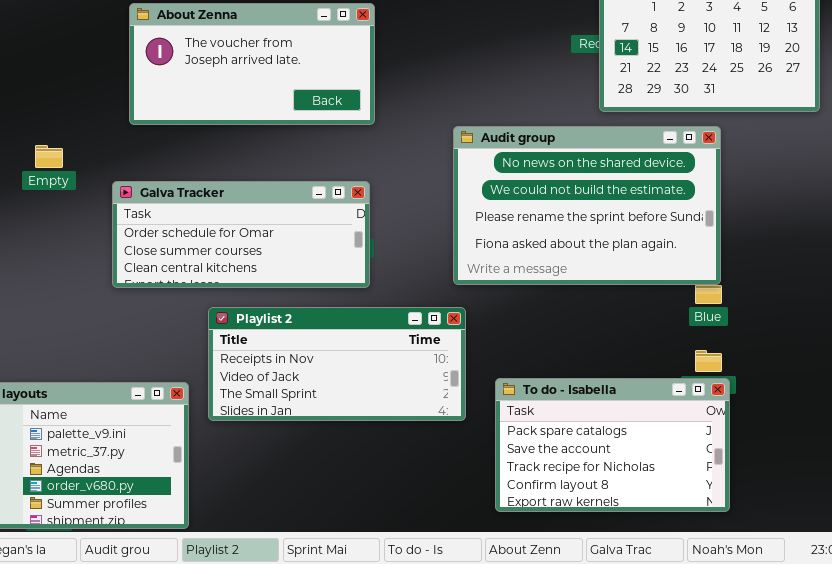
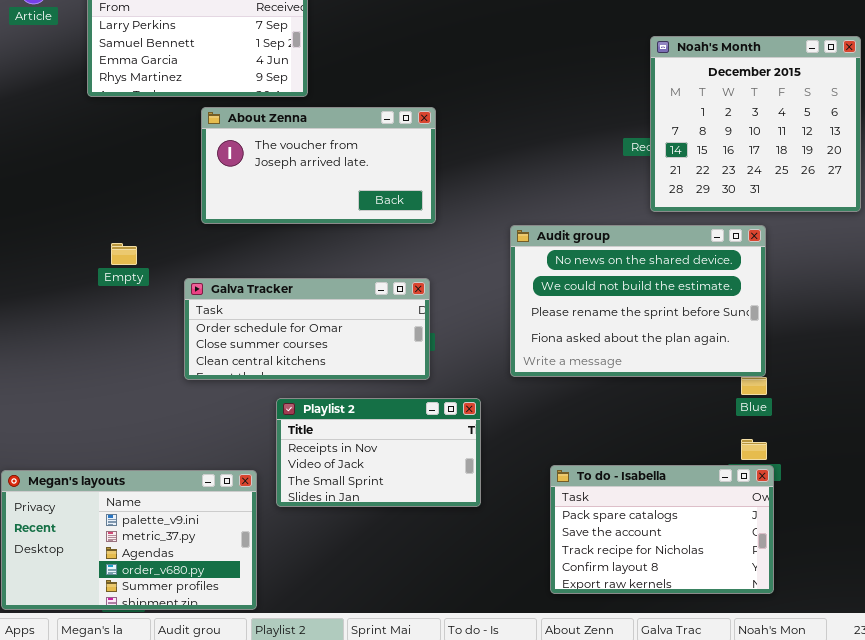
Playlist 2: [208,307,466,421] -> [276,398,481,507], resized

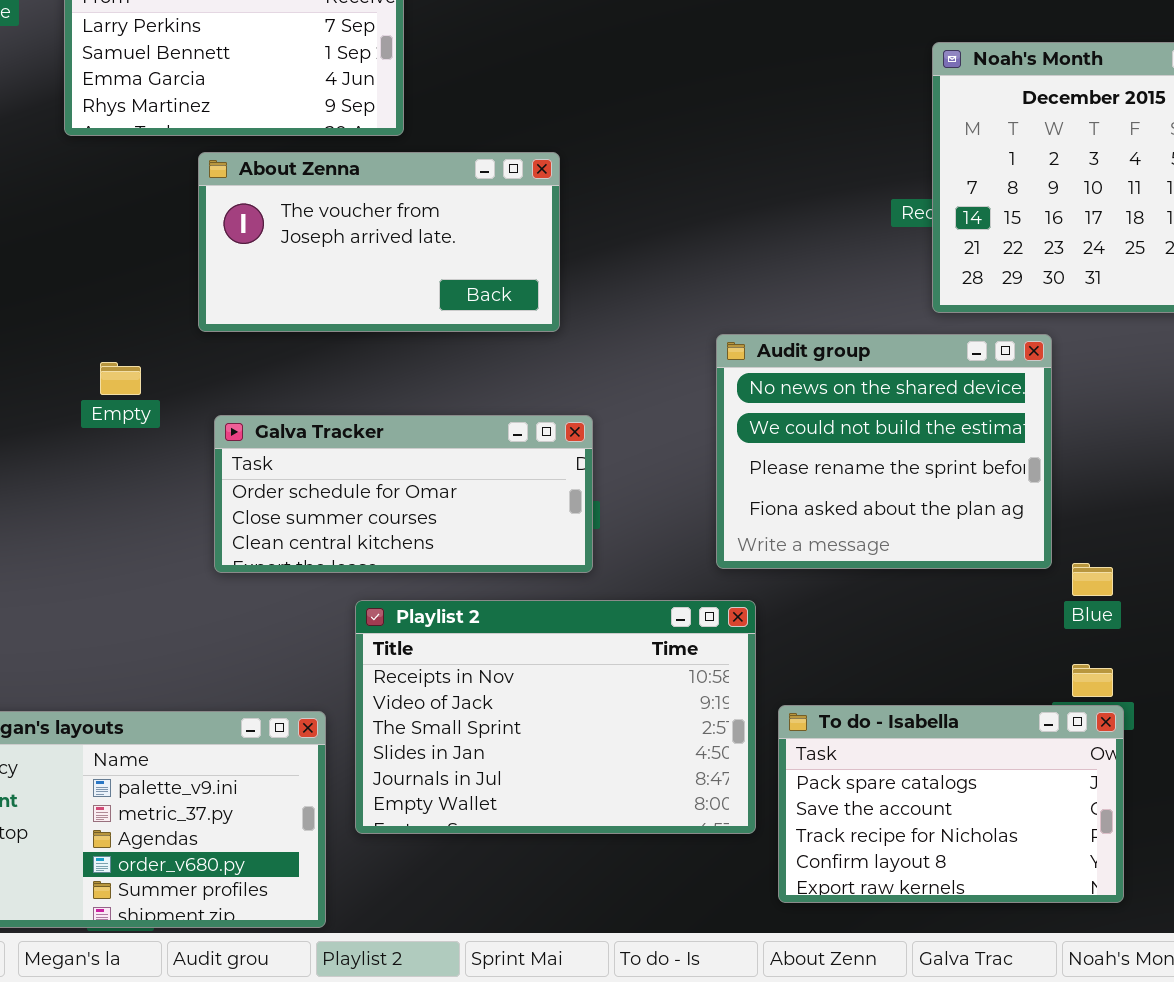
About Zenna: [201,107,436,224] -> [198,152,560,332], moved
Audit group: [510,225,766,377] -> [716,334,1052,569], resized
Playlist 2: [276,398,481,507] -> [355,600,756,834], resized

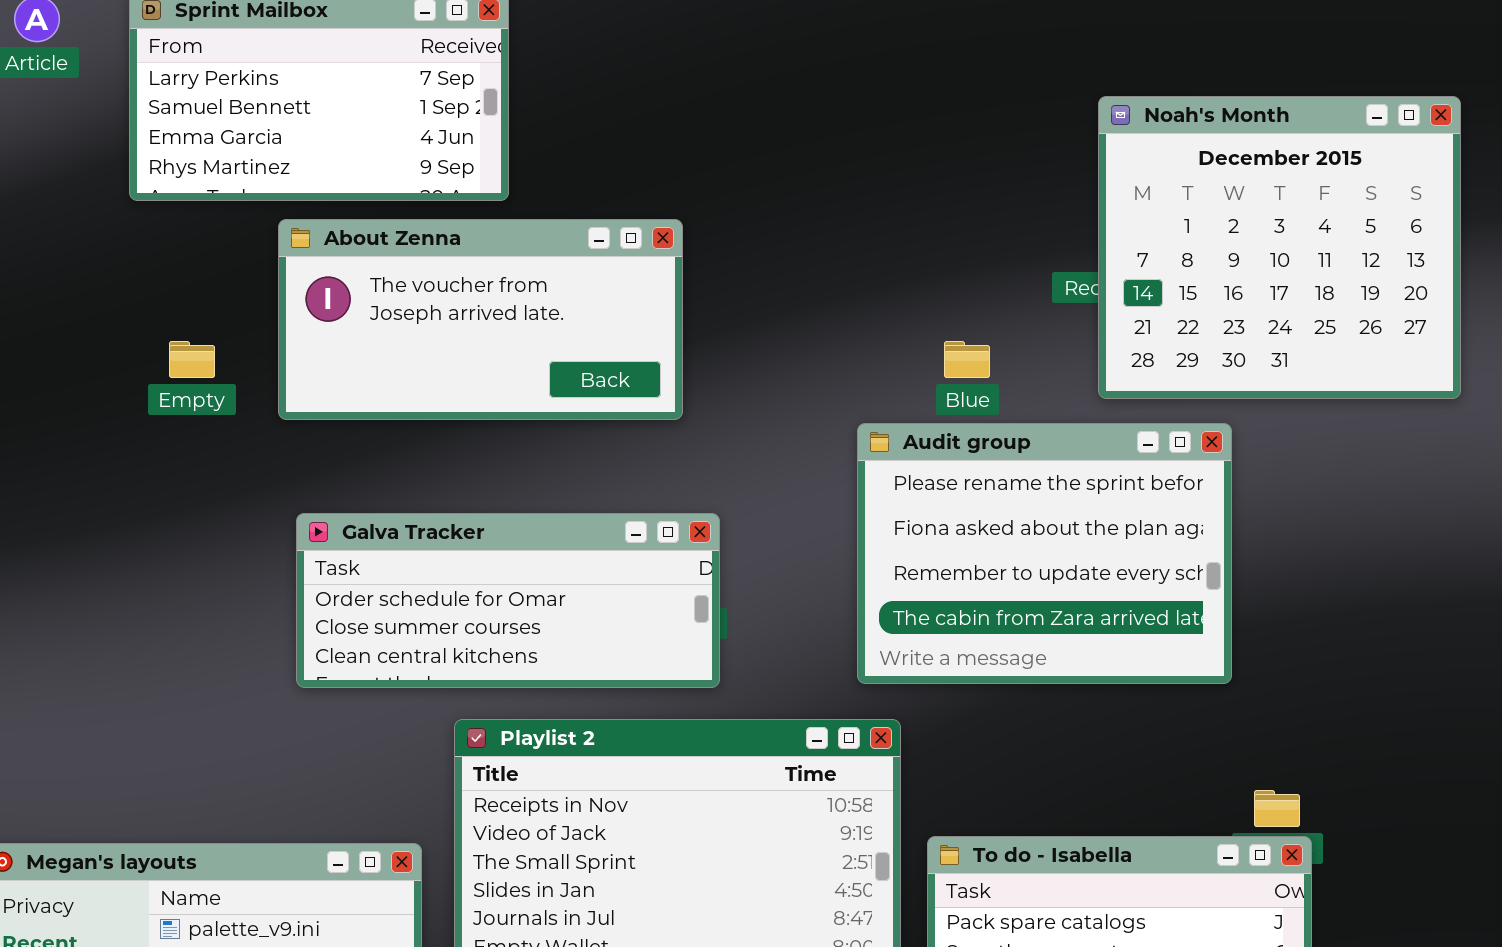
Audit group: [716,334,1052,569] -> [857,423,1232,684], scrolled down 2 rows
Empty: [100,362,141,395] -> [169,341,215,378], moved
Blue: [1072,563,1113,596] -> [944,341,990,378], moved

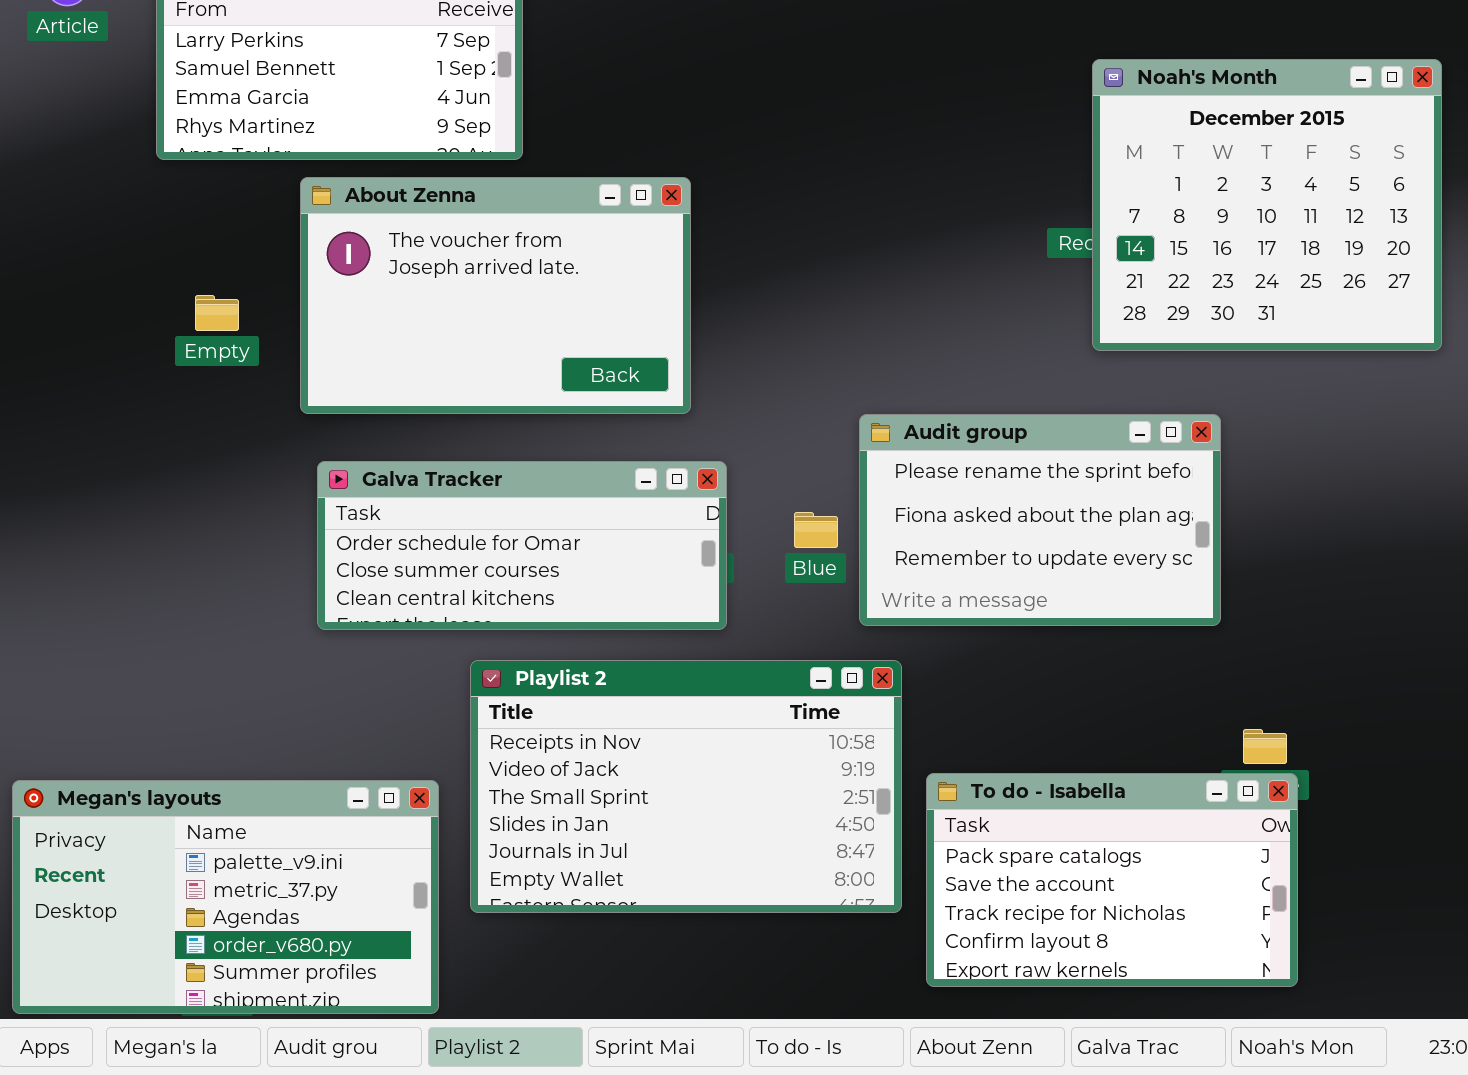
About Zenna: [278,219,683,420] -> [300,177,691,414], resized
Blue: [944,341,990,378] -> [794,512,838,548], moved
Audit group: [857,423,1232,684] -> [859,414,1221,626], resized

